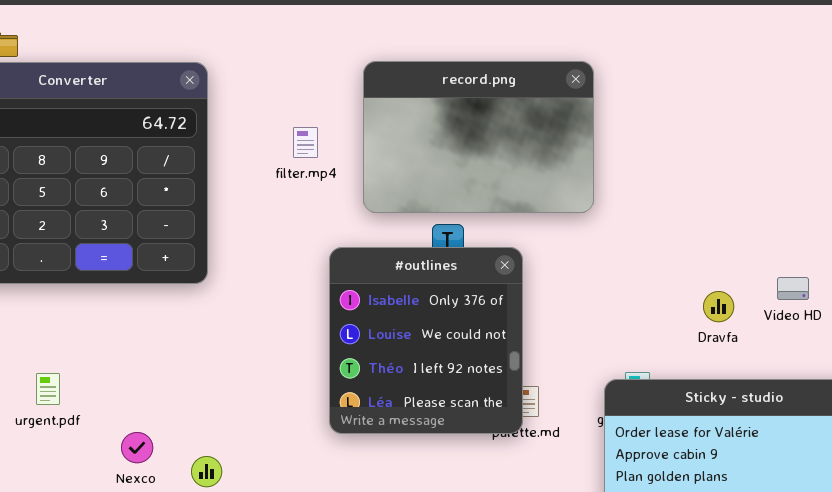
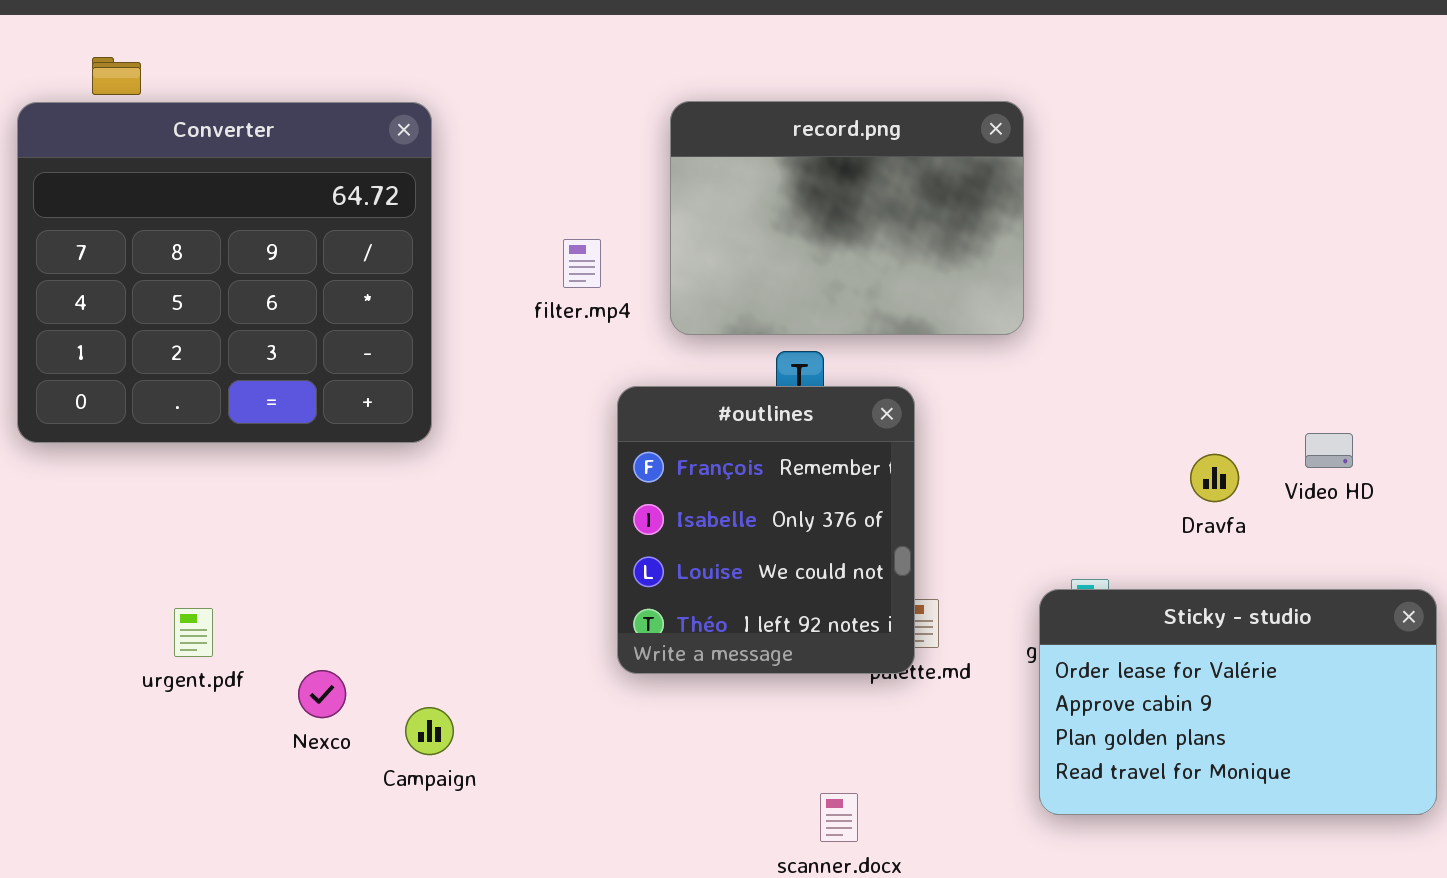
filter.mp4: [293,127,318,158] -> [563,239,601,288], moved
#outlines: [329,247,523,434] -> [617,386,915,674], scrolled up 1 row
urgent.pdf: [36,373,60,405] -> [174,608,213,657], moved

